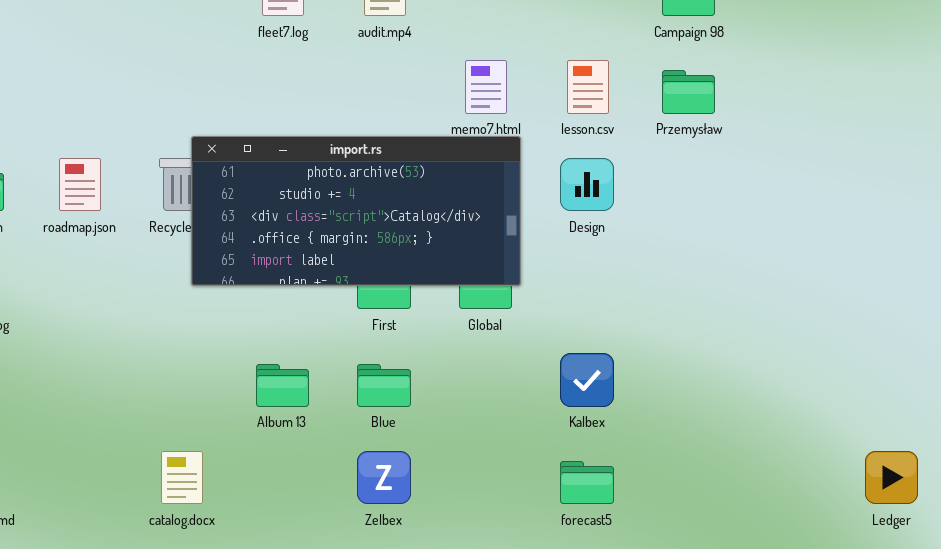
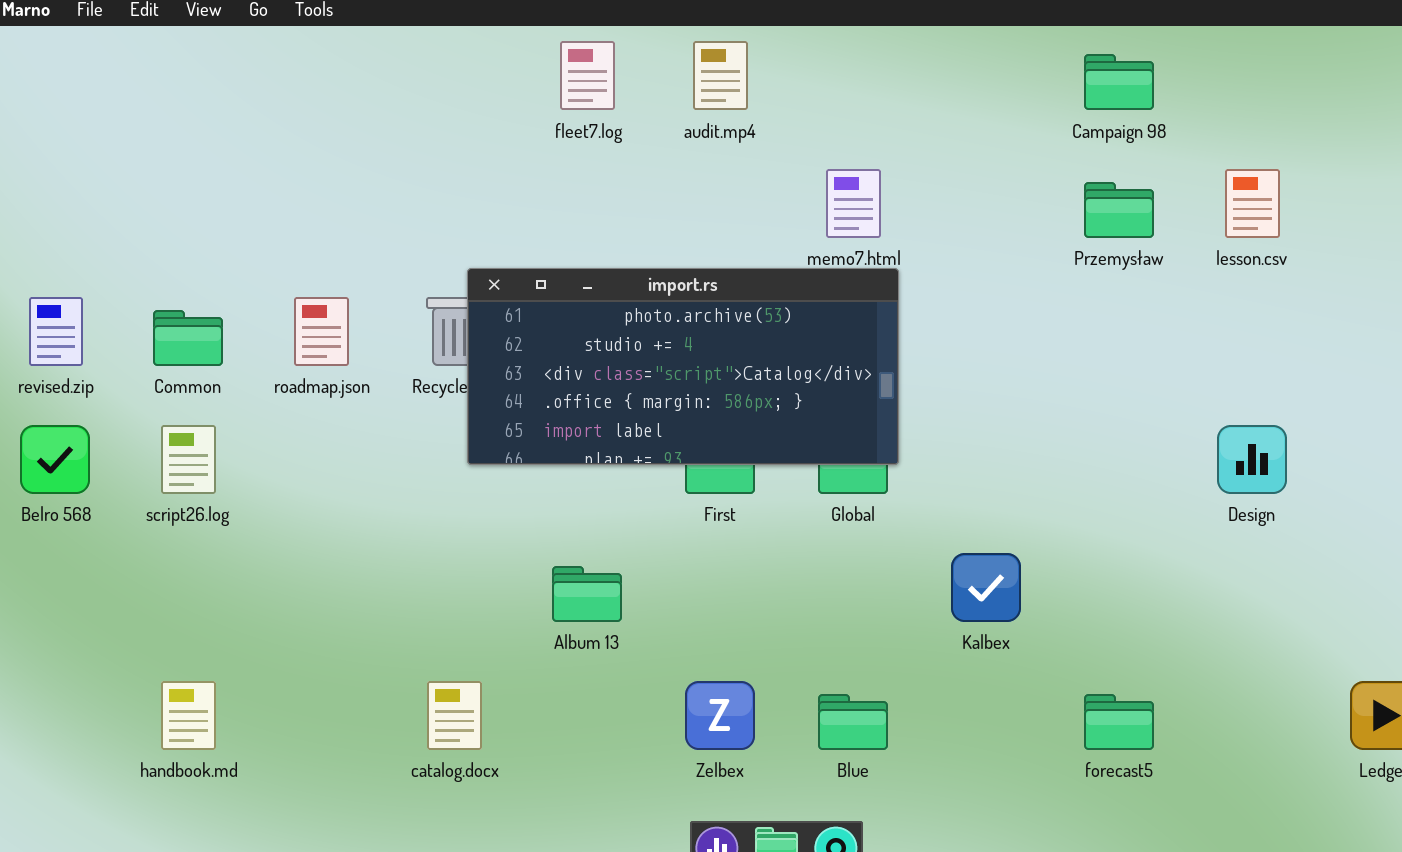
lesson.csv: [567,60,609,114] -> [1225,169,1280,238], moved
Design: [560,158,614,211] -> [1217,425,1287,494], moved
Blue: [357,364,411,407] -> [818,694,888,750], moved
forecast5: [560,461,614,504] -> [1084,694,1154,750], moved

